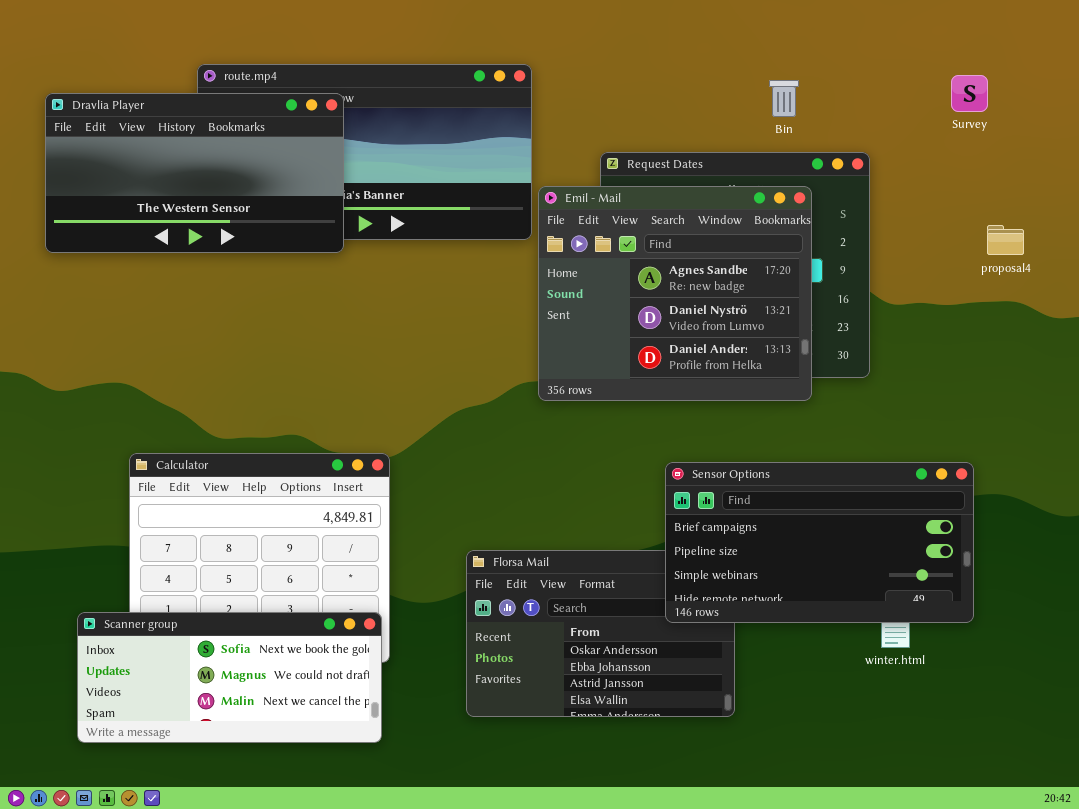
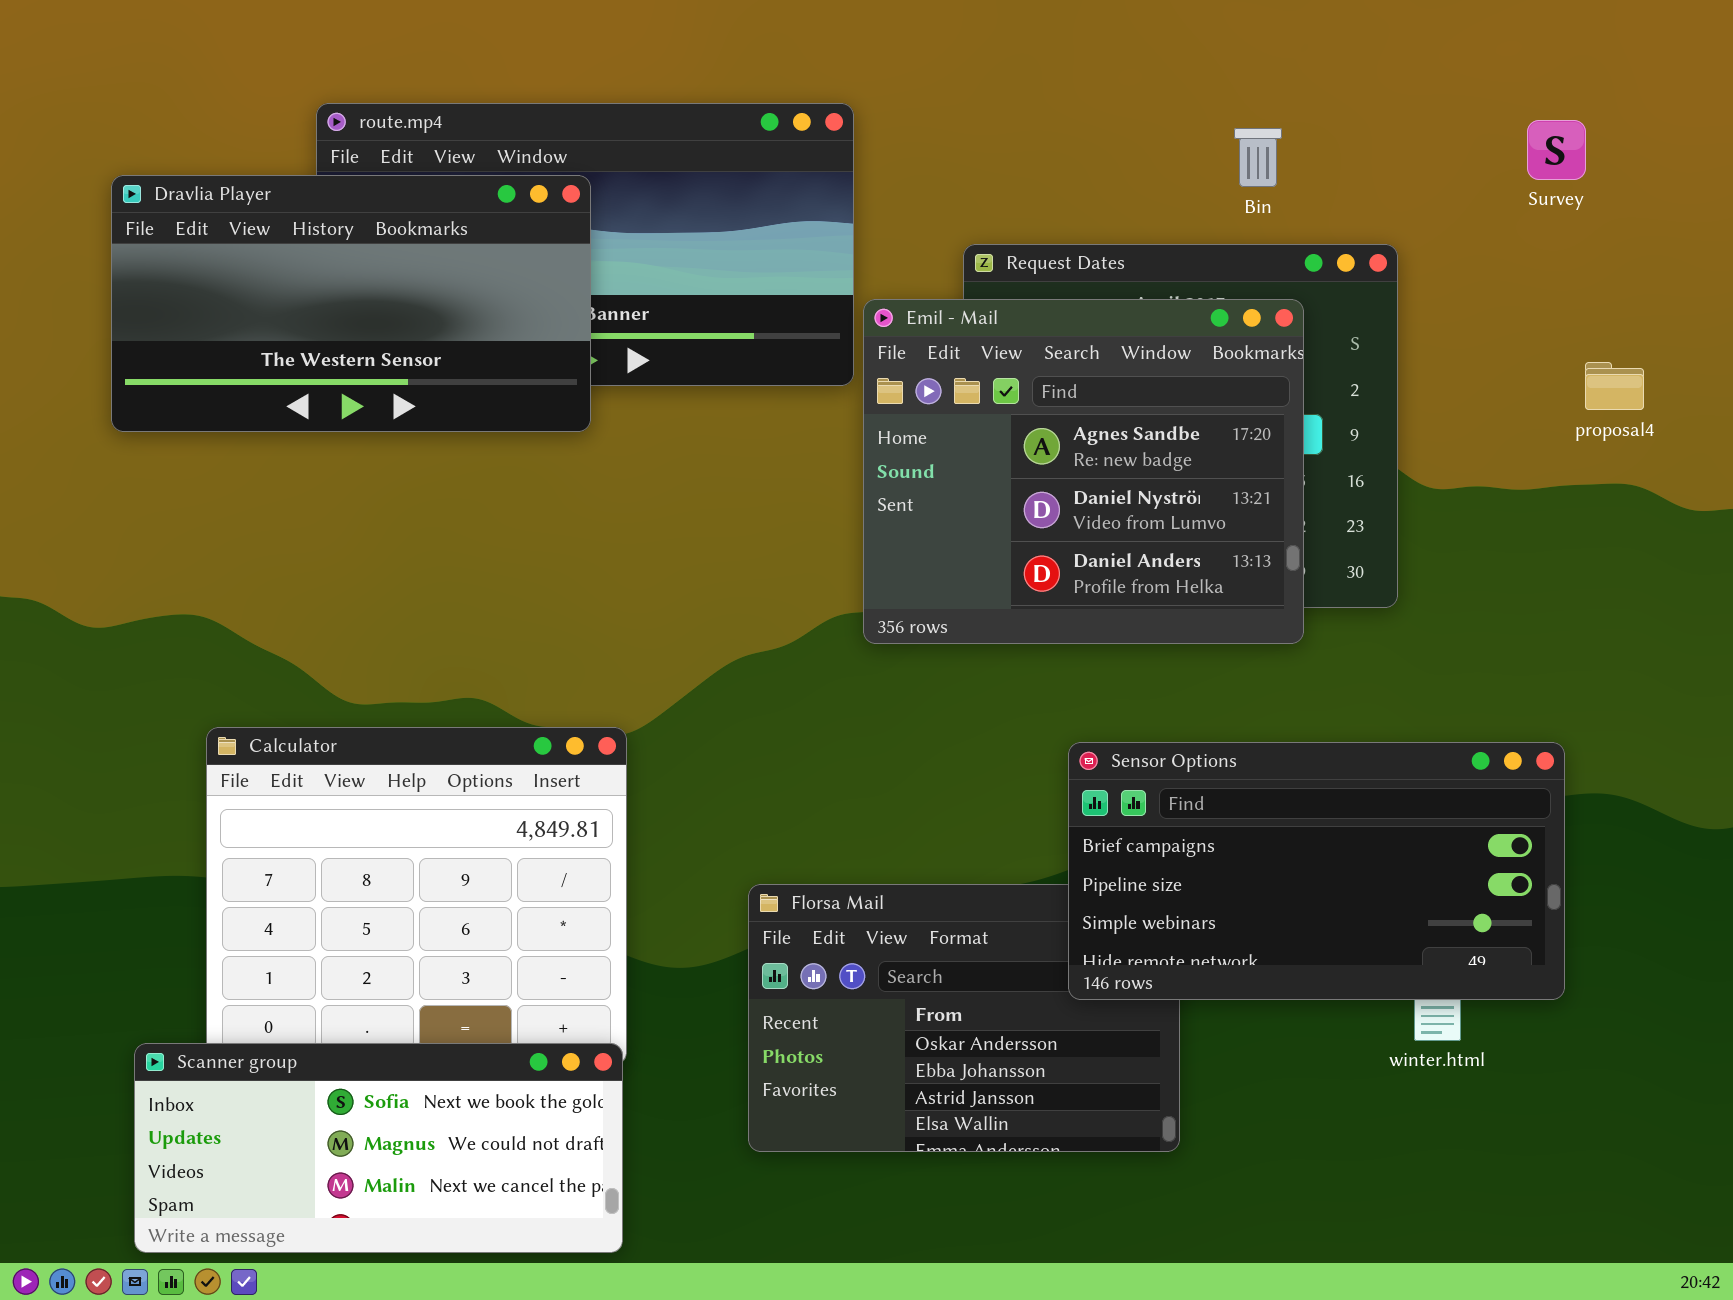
Dravlia Player: [45,93,344,253] -> [111,175,591,432], moved
Scanner group: [77,612,382,743] -> [134,1043,623,1253], moved

